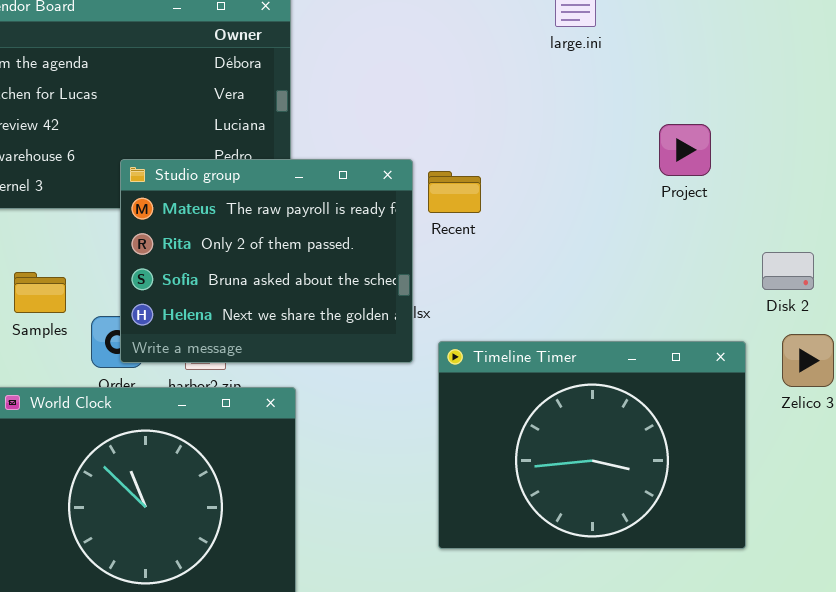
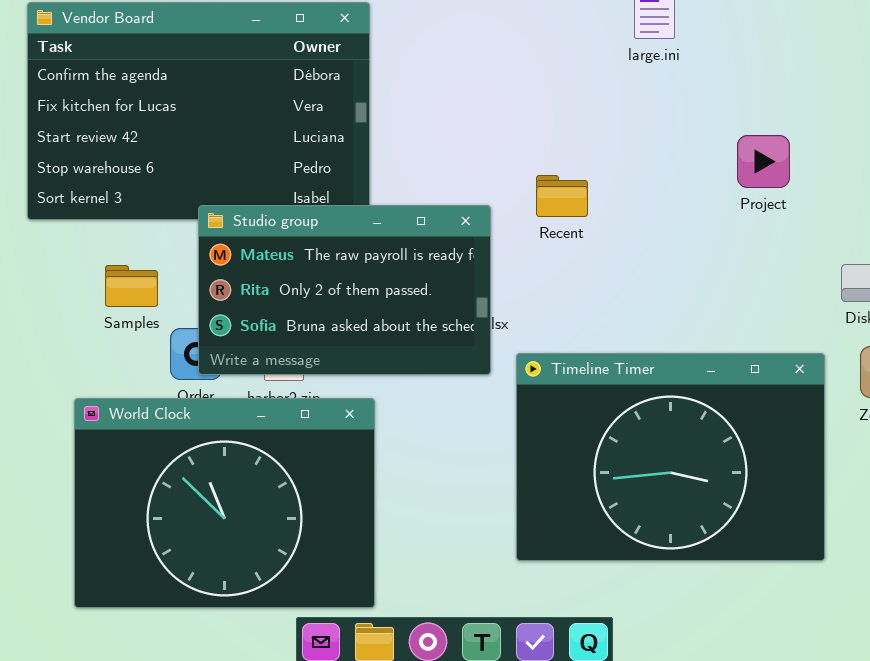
Studio group: [120,159,413,363] -> [198,205,491,375], resized
Recent: [428,171,481,213] -> [536,175,588,217], moved
Samples: [14,272,66,313] -> [105,265,158,307], moved

